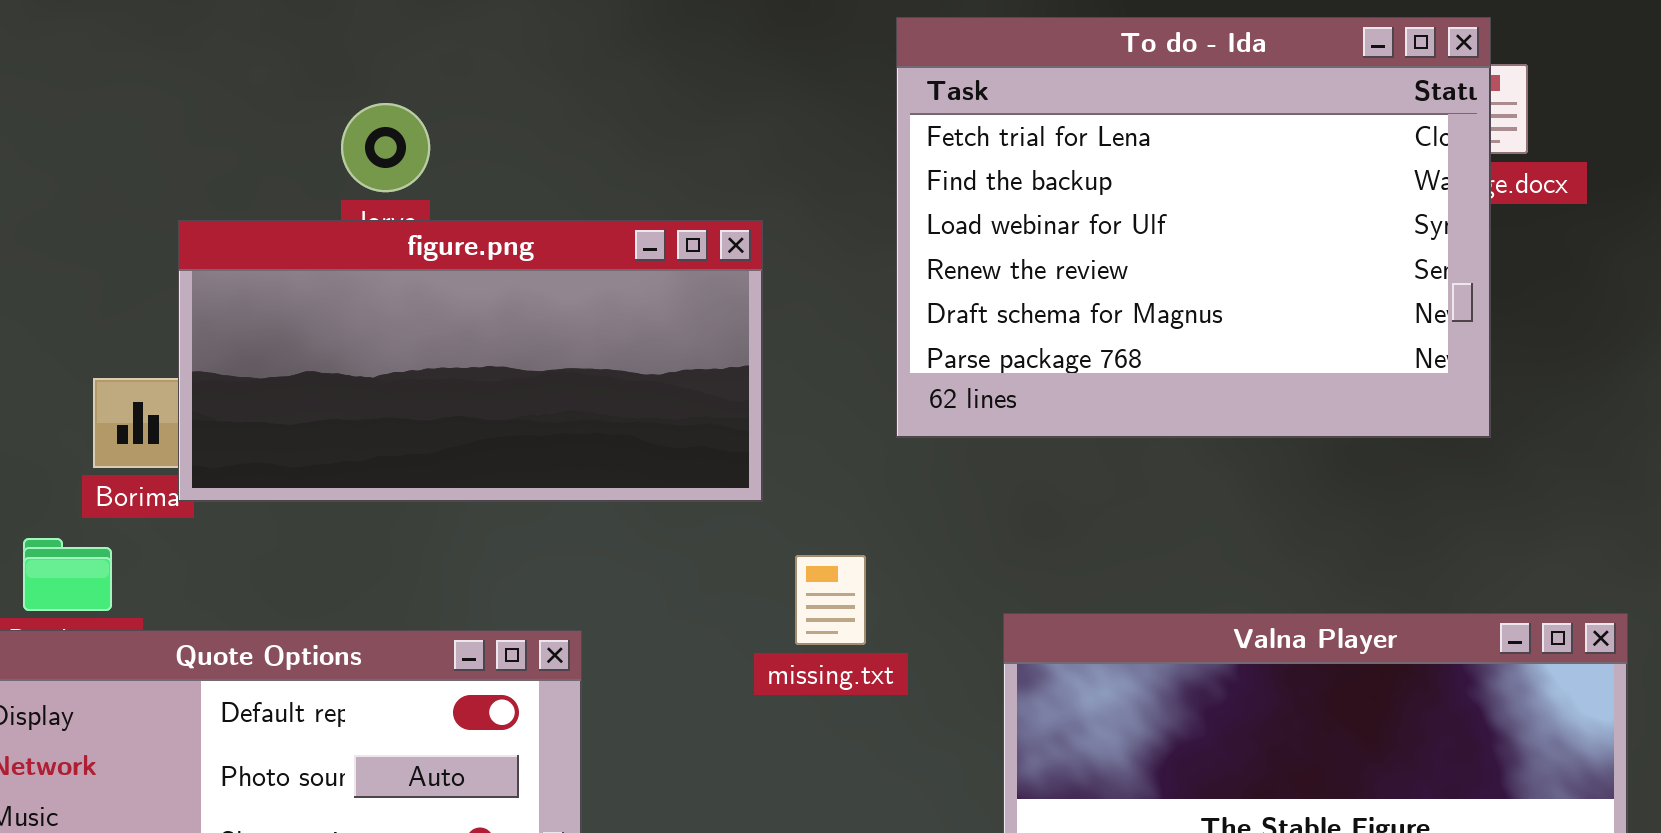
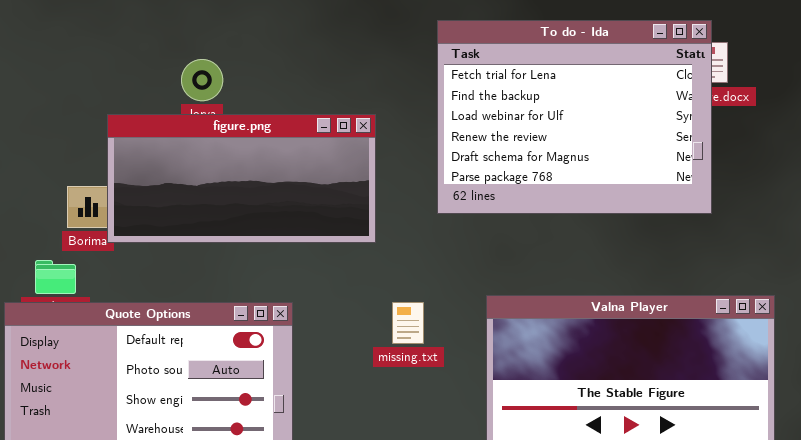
missing.txt: [795,555,866,645] -> [392,302,424,344], moved

